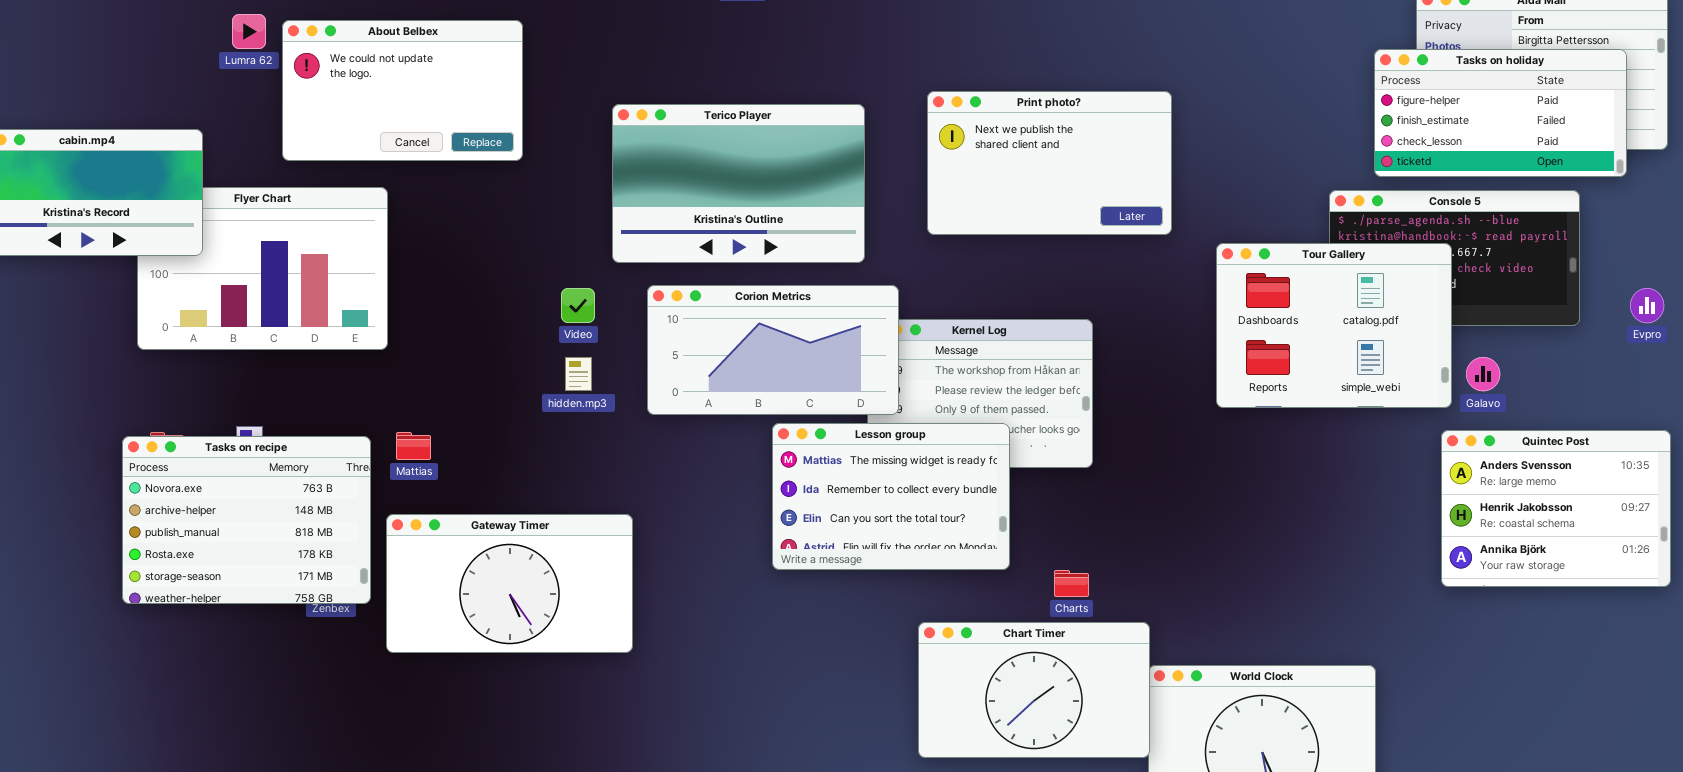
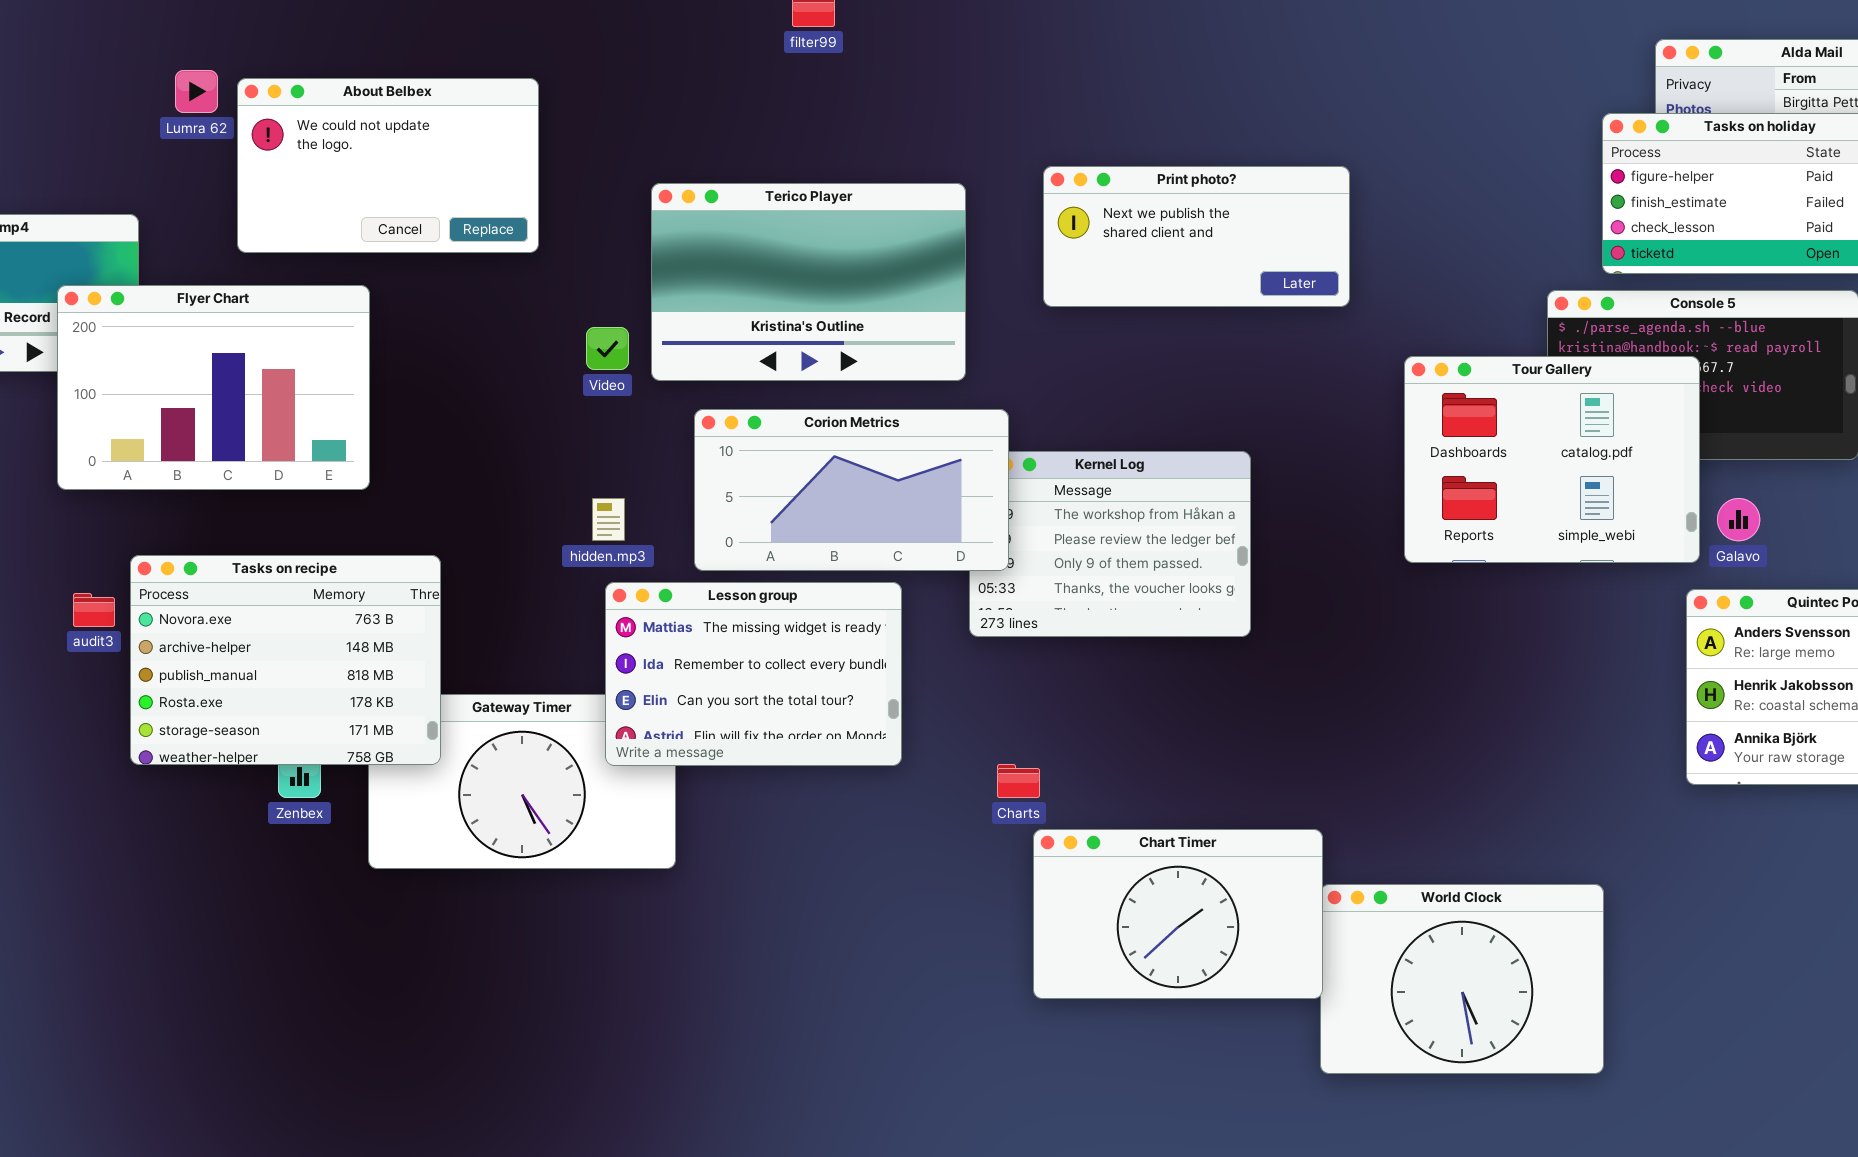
Print photo?: [927,91,1172,235] -> [1043,166,1350,307], resized
Flyer Chart: [137,187,388,350] -> [57,285,370,490], raised
Video: [561,288,595,323] -> [586,327,629,370], moved
Lesson group: [772,423,1010,570] -> [605,582,902,766], moved
Tasks on recipe: [122,436,371,604] -> [130,555,441,765], moved
Charts: [1054,570,1089,597] -> [997,764,1040,798], moved

